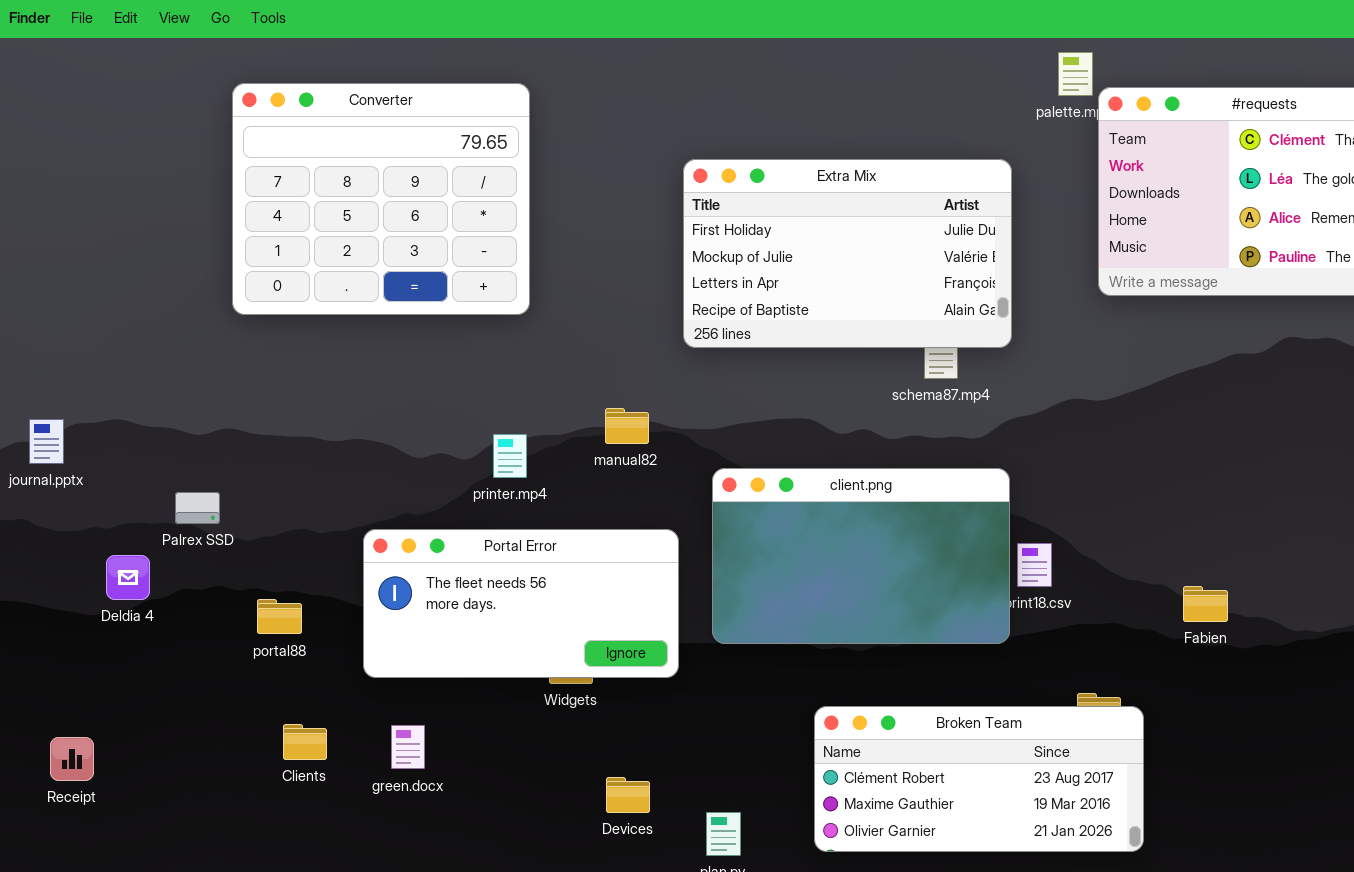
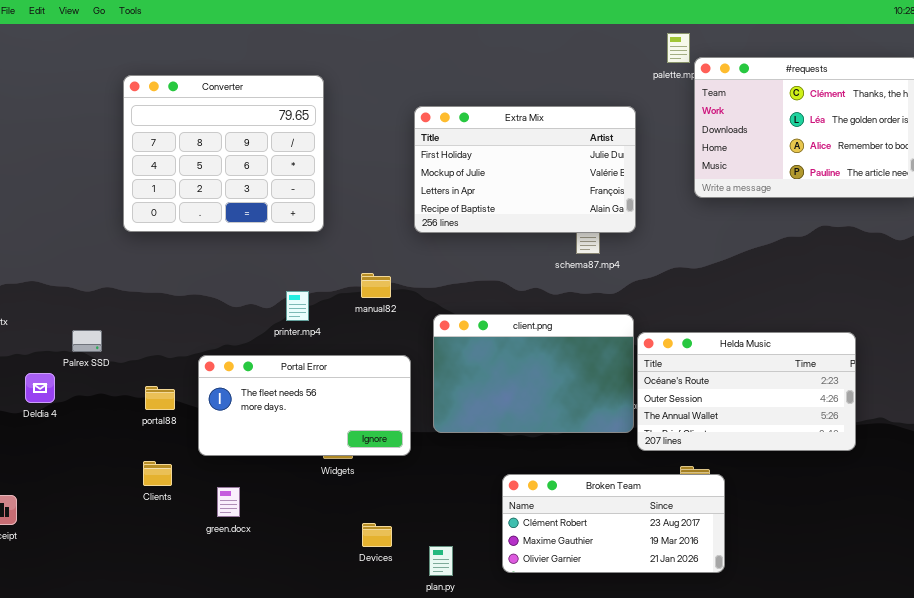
Converter: [232,83,530,315] -> [123,75,324,232], moved
Helda Music: none -> [637,332,856,451], opened
portal88: [257,599,302,634] -> [145,386,175,410], moved
Clients: [283,724,327,760] -> [143,461,172,486], moved

